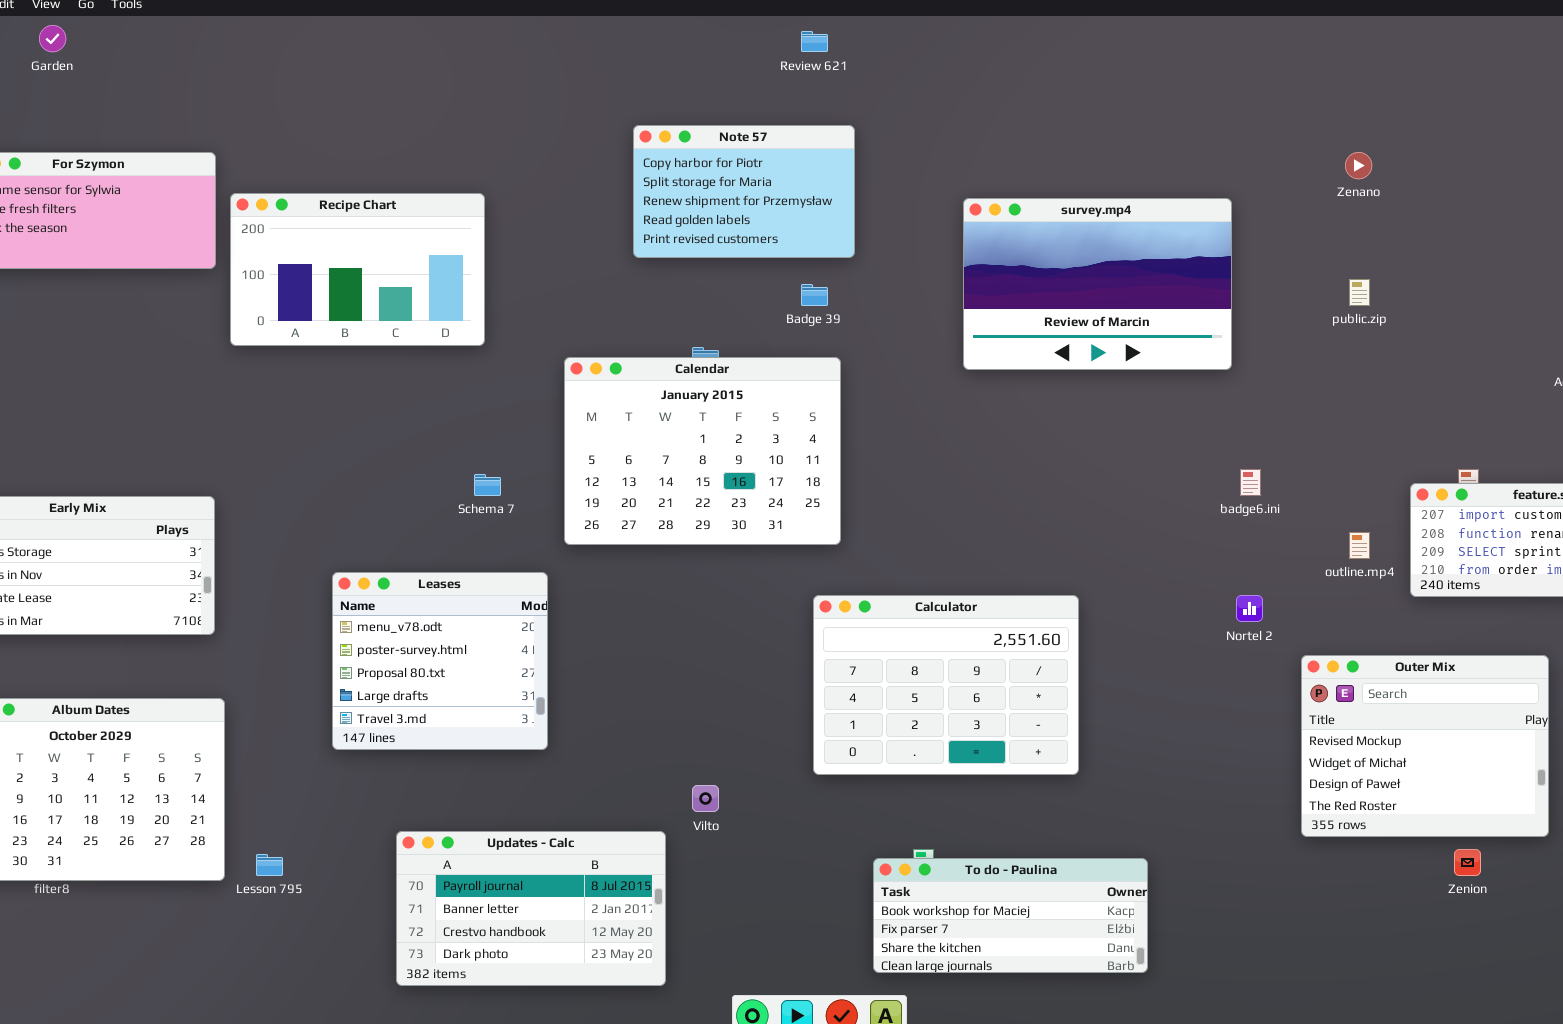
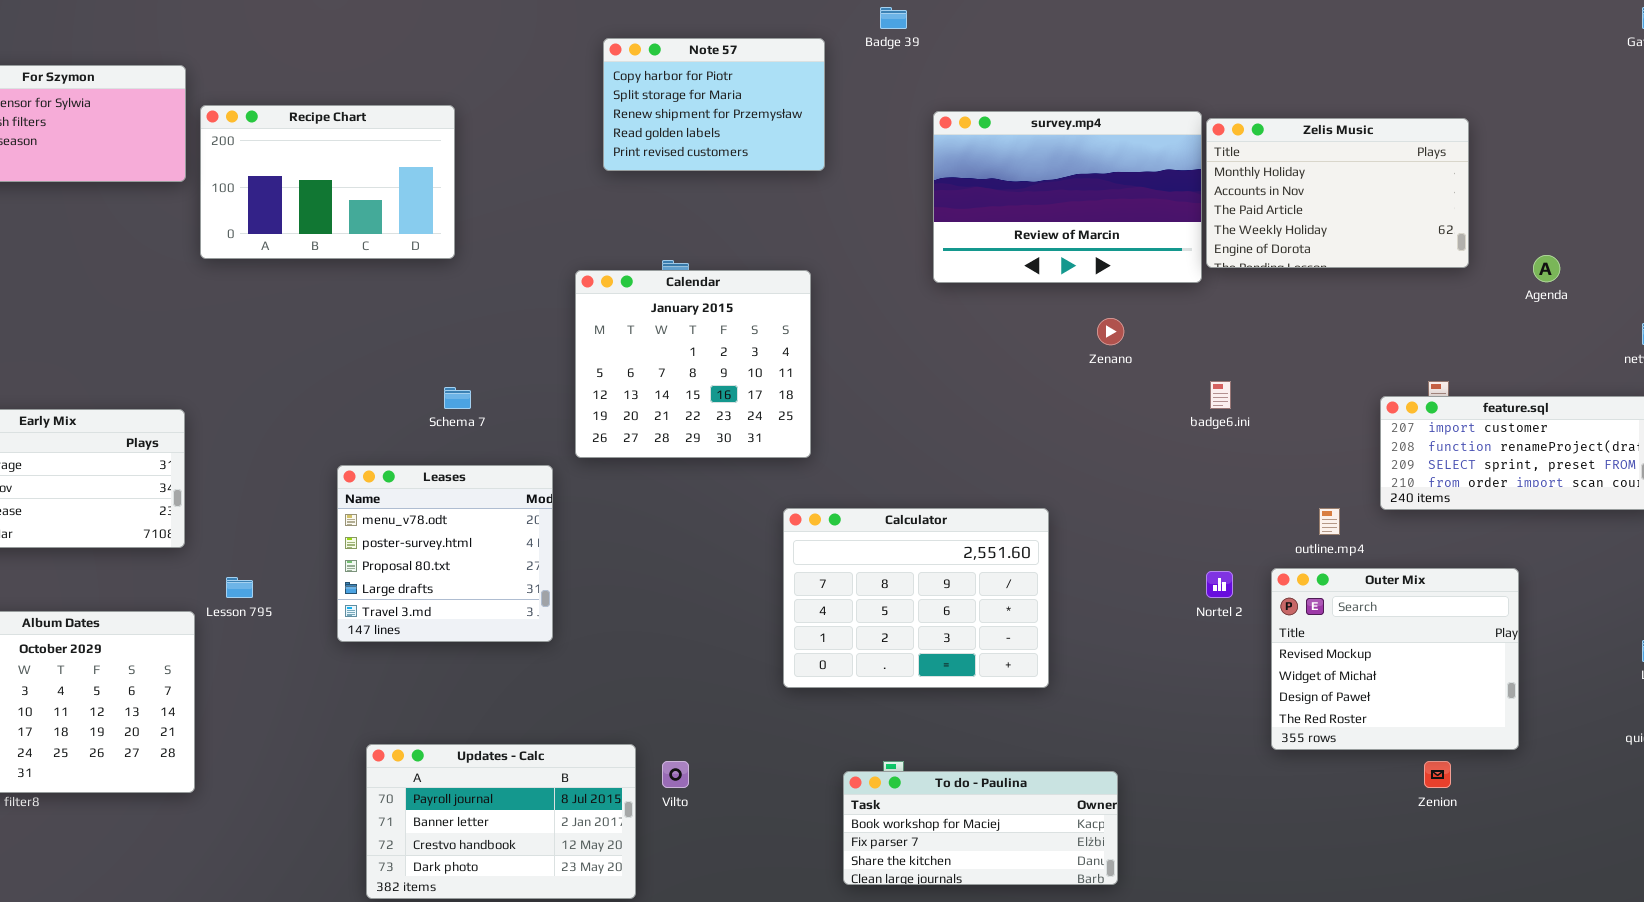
Zenano: [1345,152,1372,179] -> [1097,318,1124,345], moved
Zelis Music: none -> [1206,118,1469,268], opened
Badge 39: [801,284,828,306] -> [880,7,907,29], moved
Calendar: [564,357,841,545] -> [575,270,811,458], resized
outline.mp4: [1349,532,1370,559] -> [1319,508,1340,535], moved
Leases: [332,572,548,750] -> [337,465,553,642], moved
Nortel 2: [1236,595,1263,622] -> [1206,571,1233,598], moved
Vilto: [692,785,719,812] -> [662,761,689,788], moved
Lesson 795: [256,854,283,876] -> [226,577,253,598], moved

